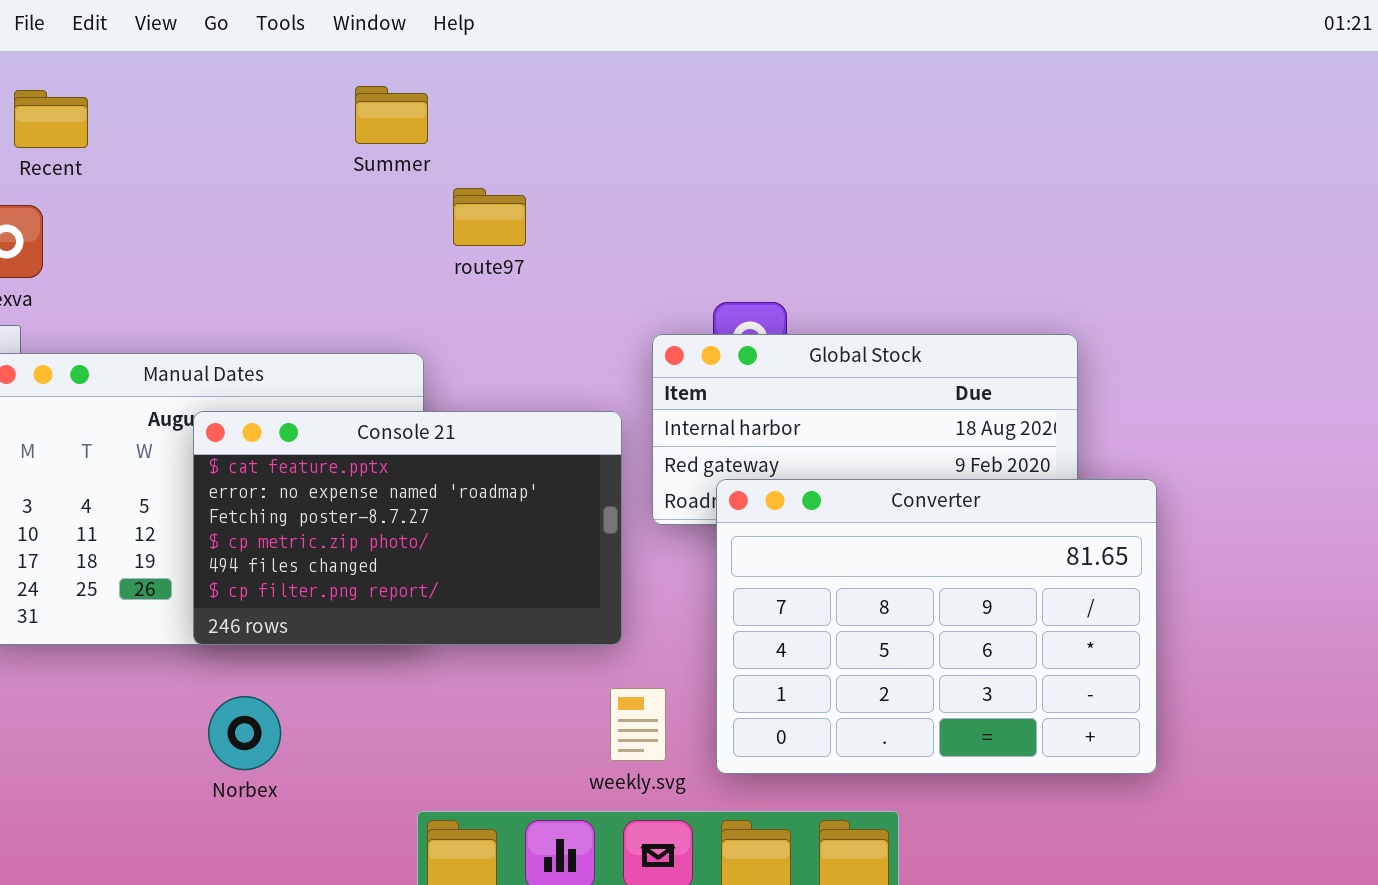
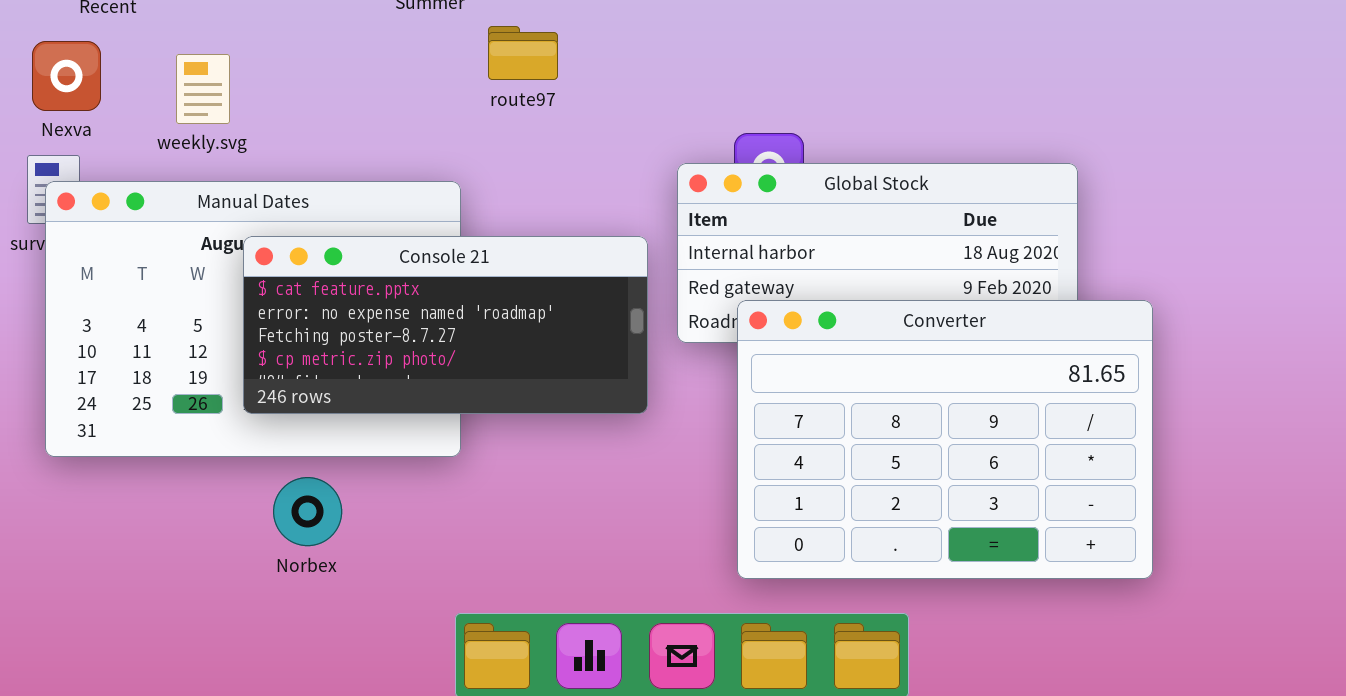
Console 21: [193,411,622,645] -> [243,236,648,414], resized
weekly.svg: [610,688,666,761] -> [176,54,230,124], moved
Norbex: [208,696,281,770] -> [273,477,342,546], moved

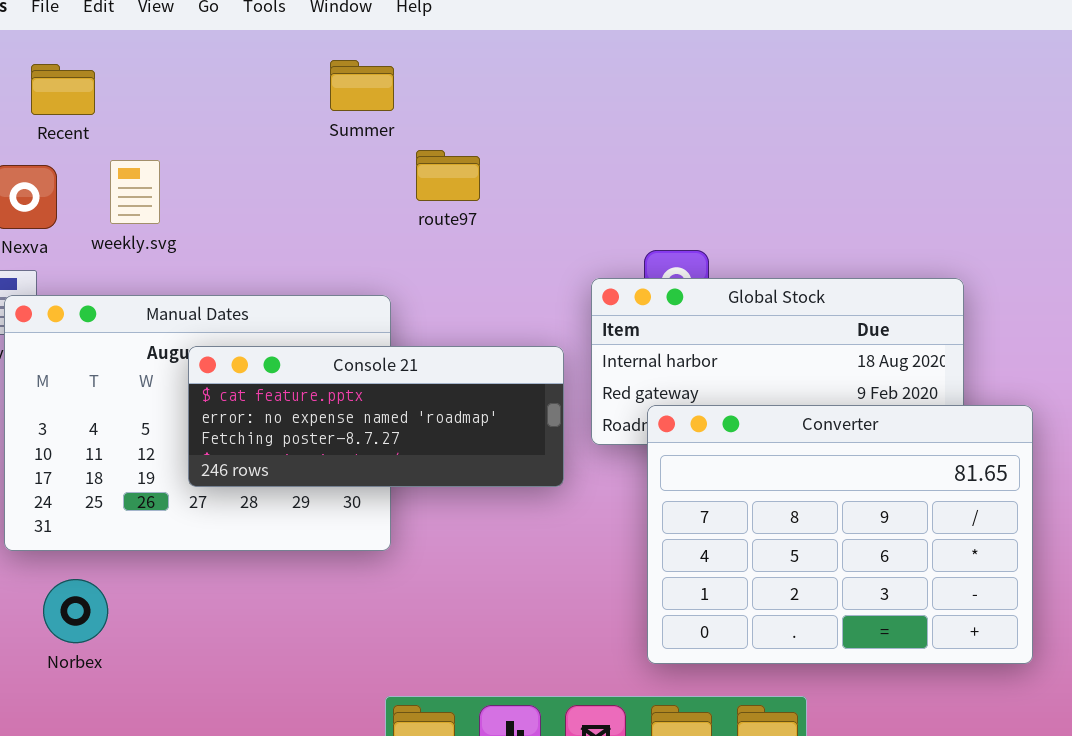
weekly.svg: [176,54,230,124] -> [110,160,160,224], moved
Console 21: [243,236,648,414] -> [188,346,564,487], resized
Norbex: [273,477,342,546] -> [43,579,108,643], moved

